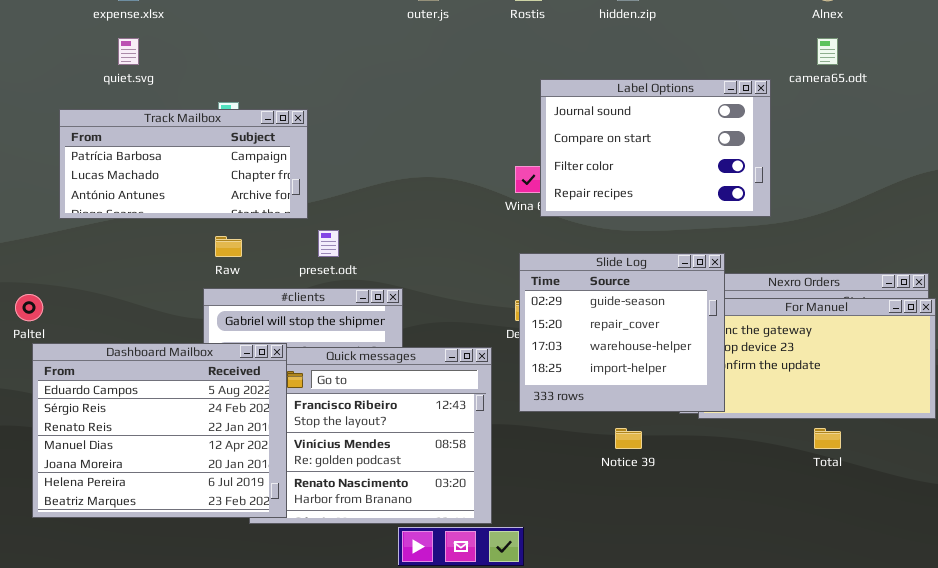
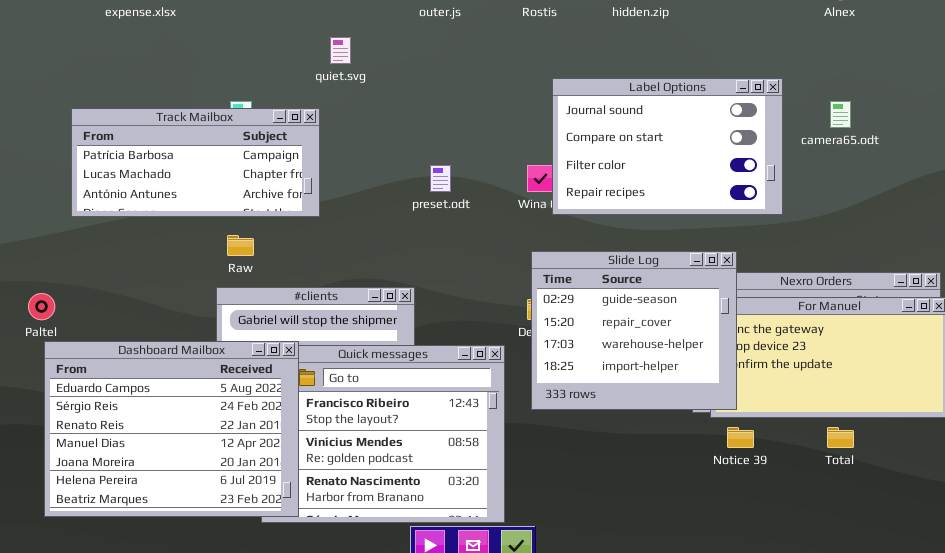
quiet.svg: [118,38,139,65] -> [330,37,351,64], moved
camera65.odt: [817,38,838,65] -> [830,101,851,128], moved
preset.odt: [318,230,339,257] -> [430,165,451,192], moved
Notice 39: [615,428,642,449] -> [727,427,754,448], moved

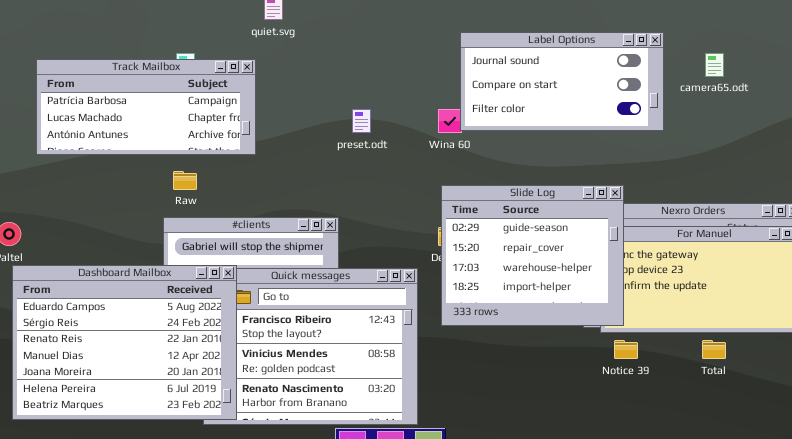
Label Options: [552,78,783,215] -> [460,32,664,131], resized

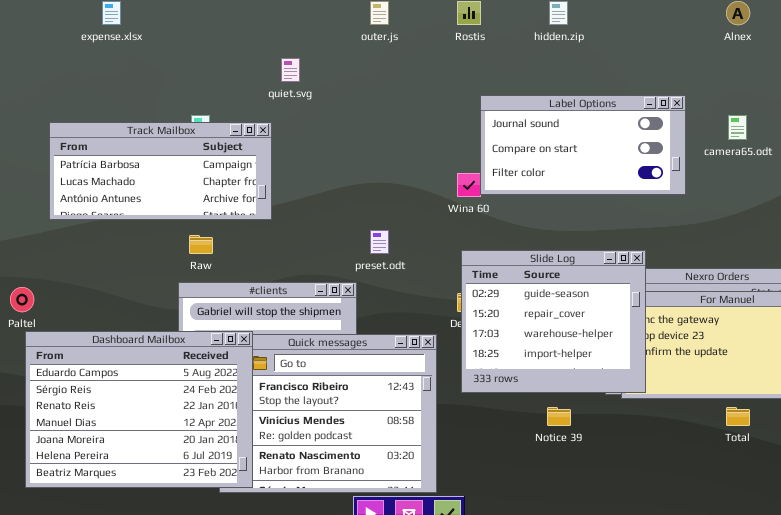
preset.odt: [352,109,371,133] -> [370,230,389,254], moved
Notice 39: [614,340,638,359] -> [547,407,571,426], moved

